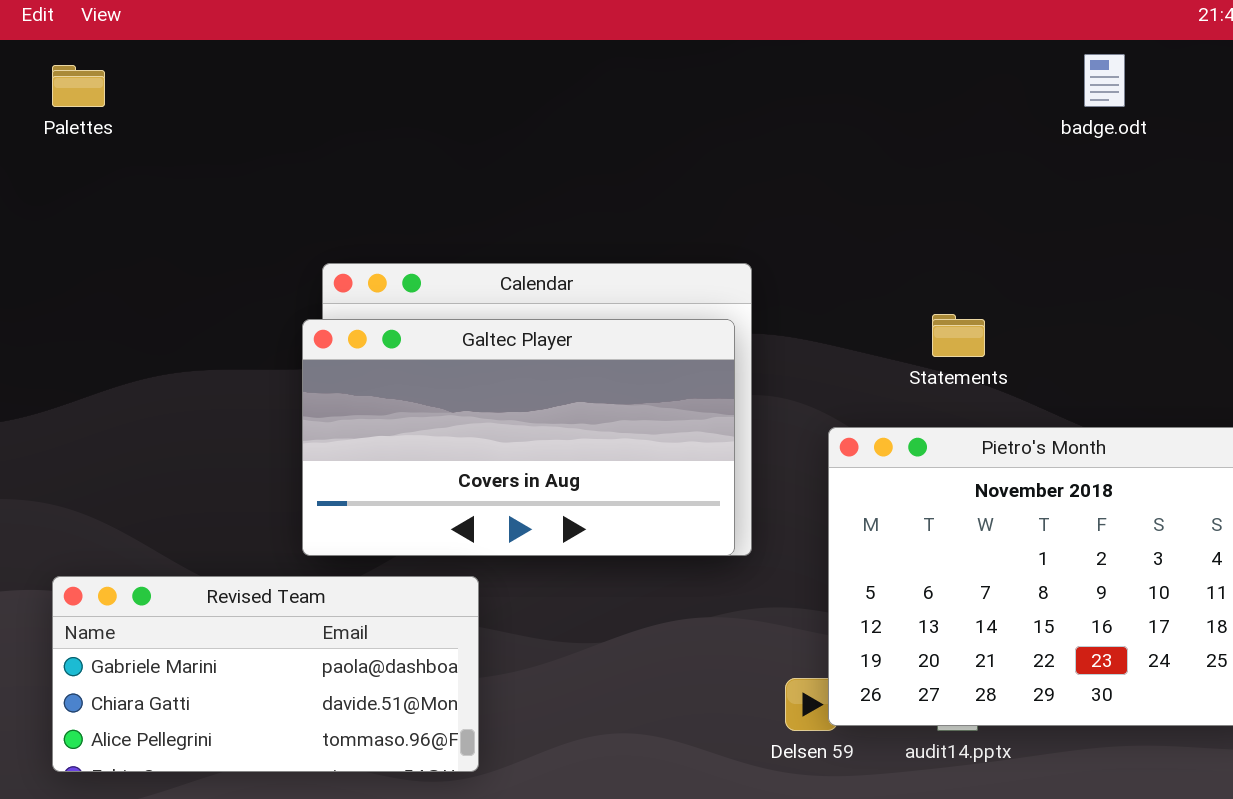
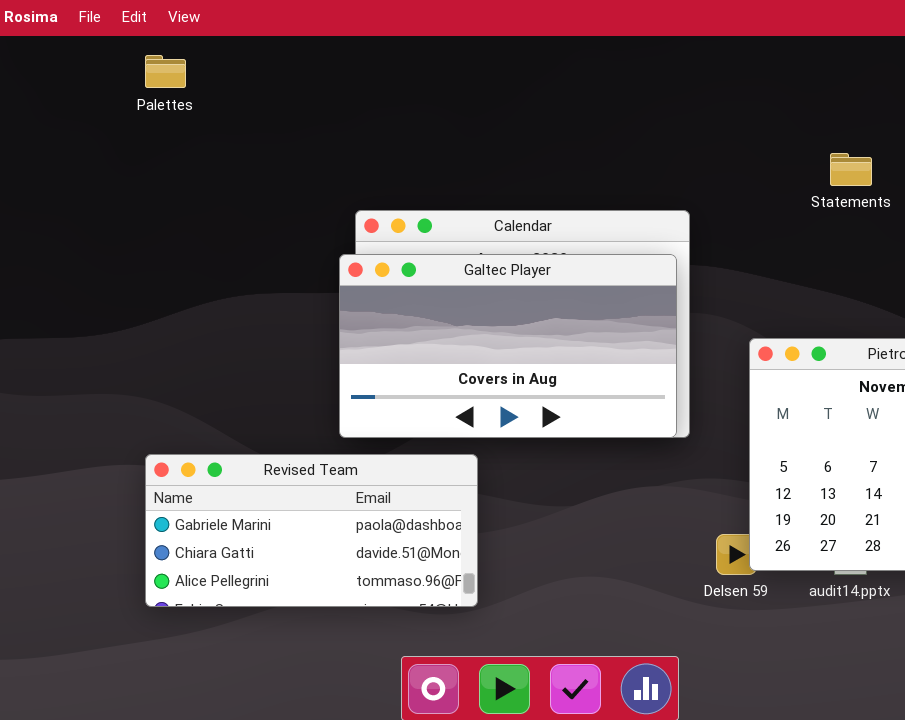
Statements: [932,314,985,357] -> [830,153,872,186], moved

